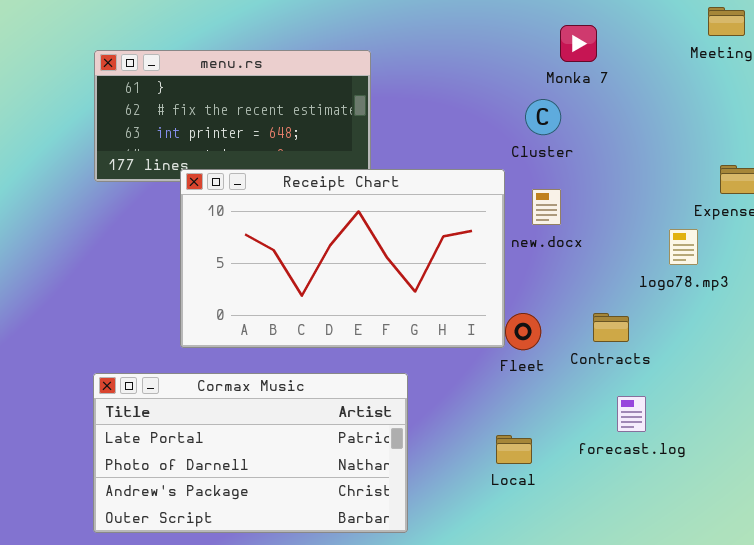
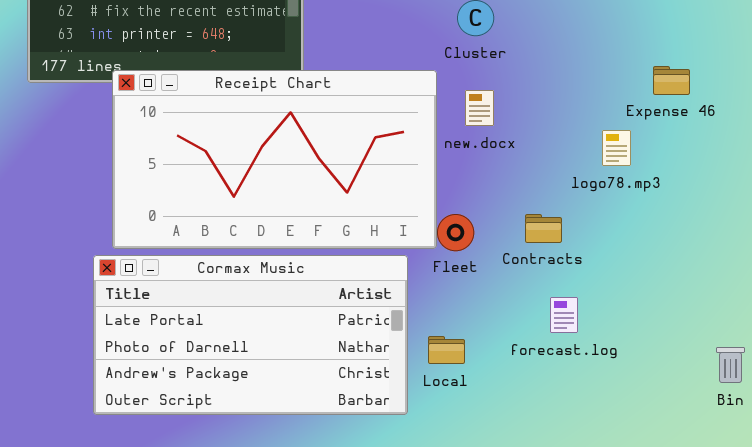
Cormax Music: [93,373,408,533] -> [93,255,408,415], moved

